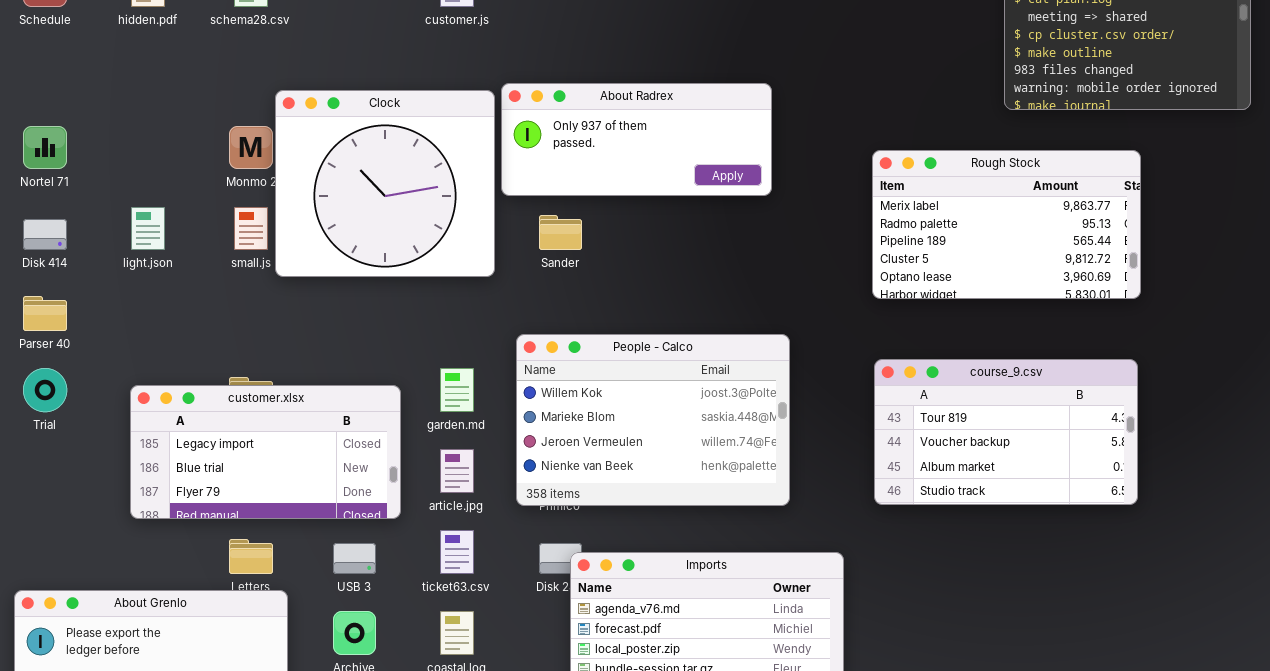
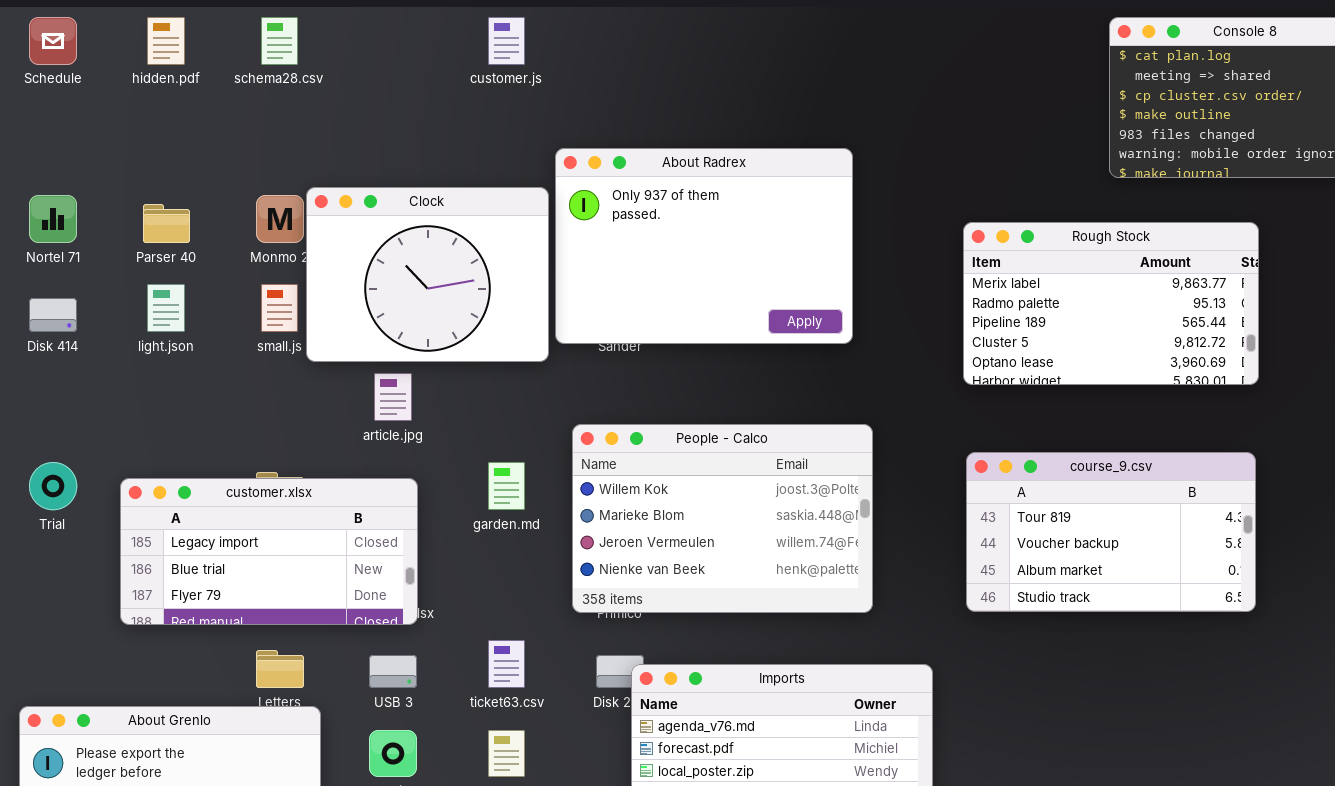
About Radrex: [501,83,772,196] -> [555,148,853,344], resized
Clock: [275,90,495,277] -> [306,187,549,362], resized
Parser 40: [23,296,67,331] -> [143,204,190,243], moved
customer.xlsx: [130,385,401,519] -> [120,478,418,625], moved
article.jpg: [440,449,474,493] -> [374,373,412,421], moved

